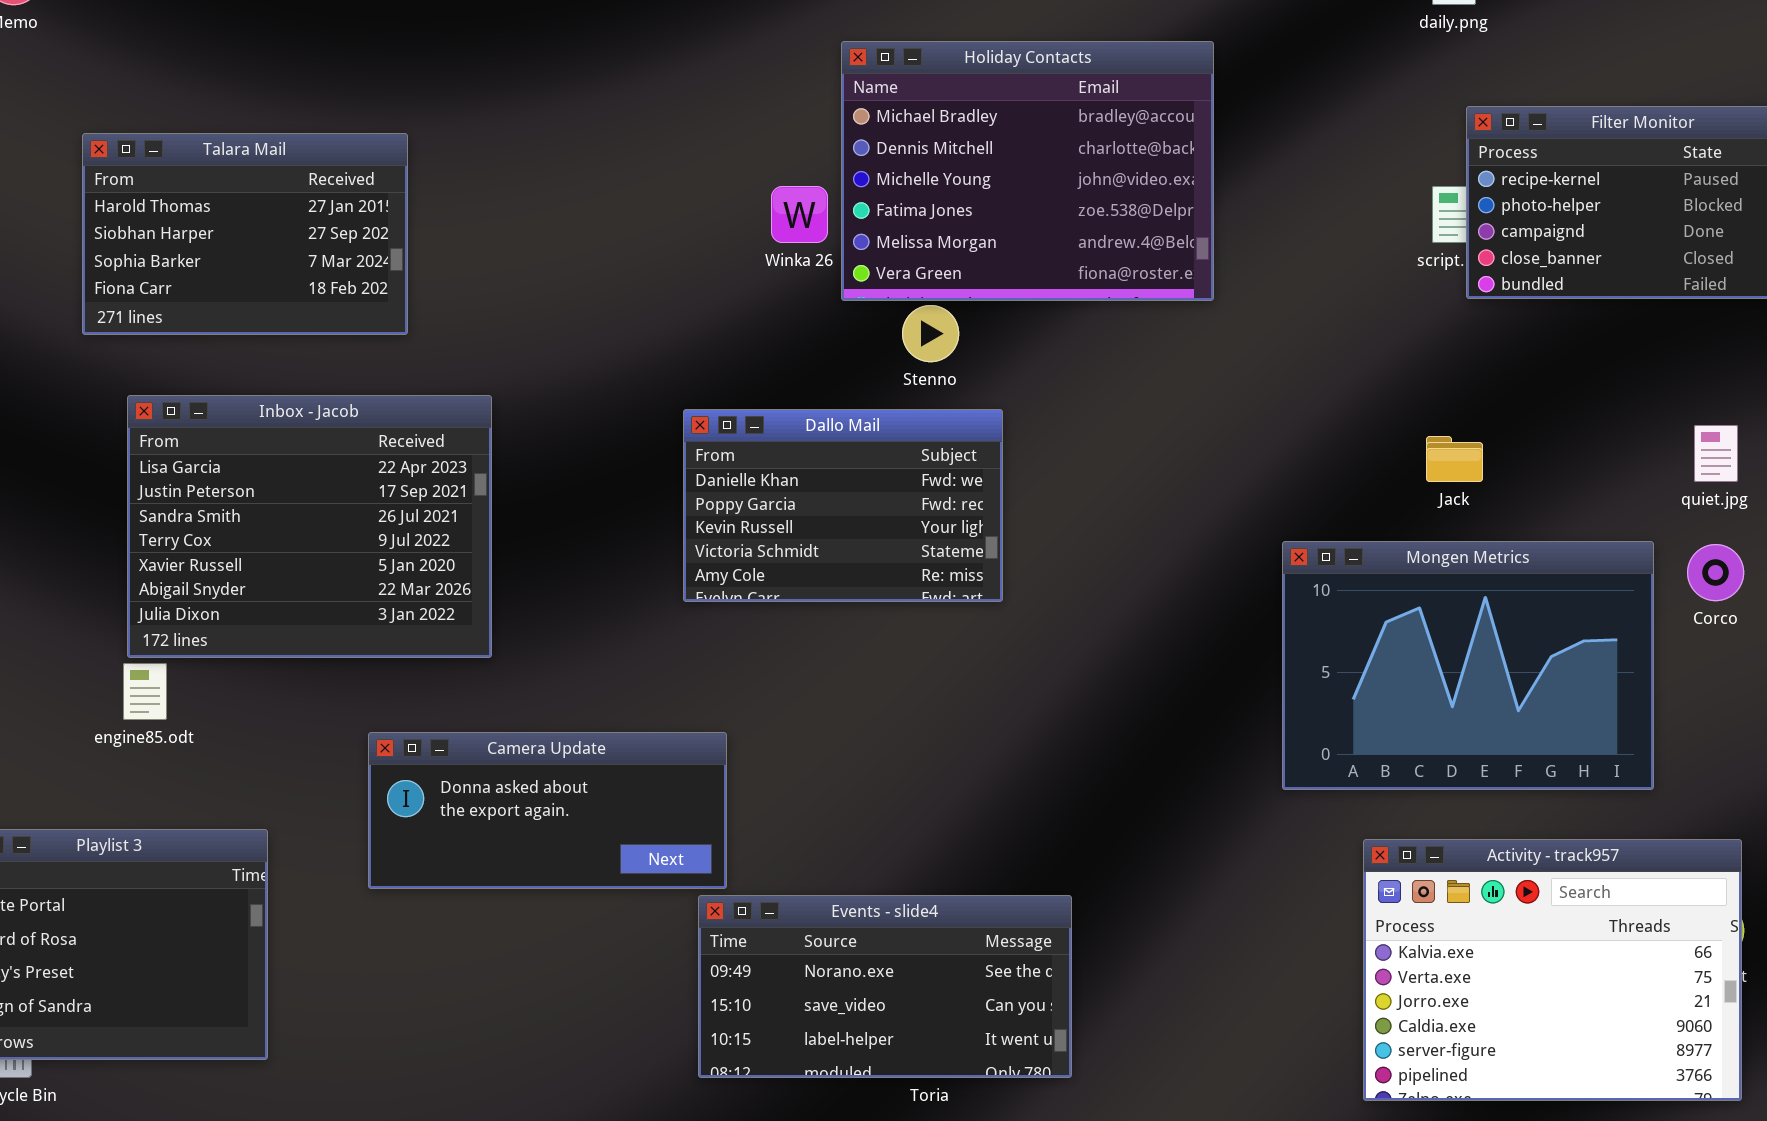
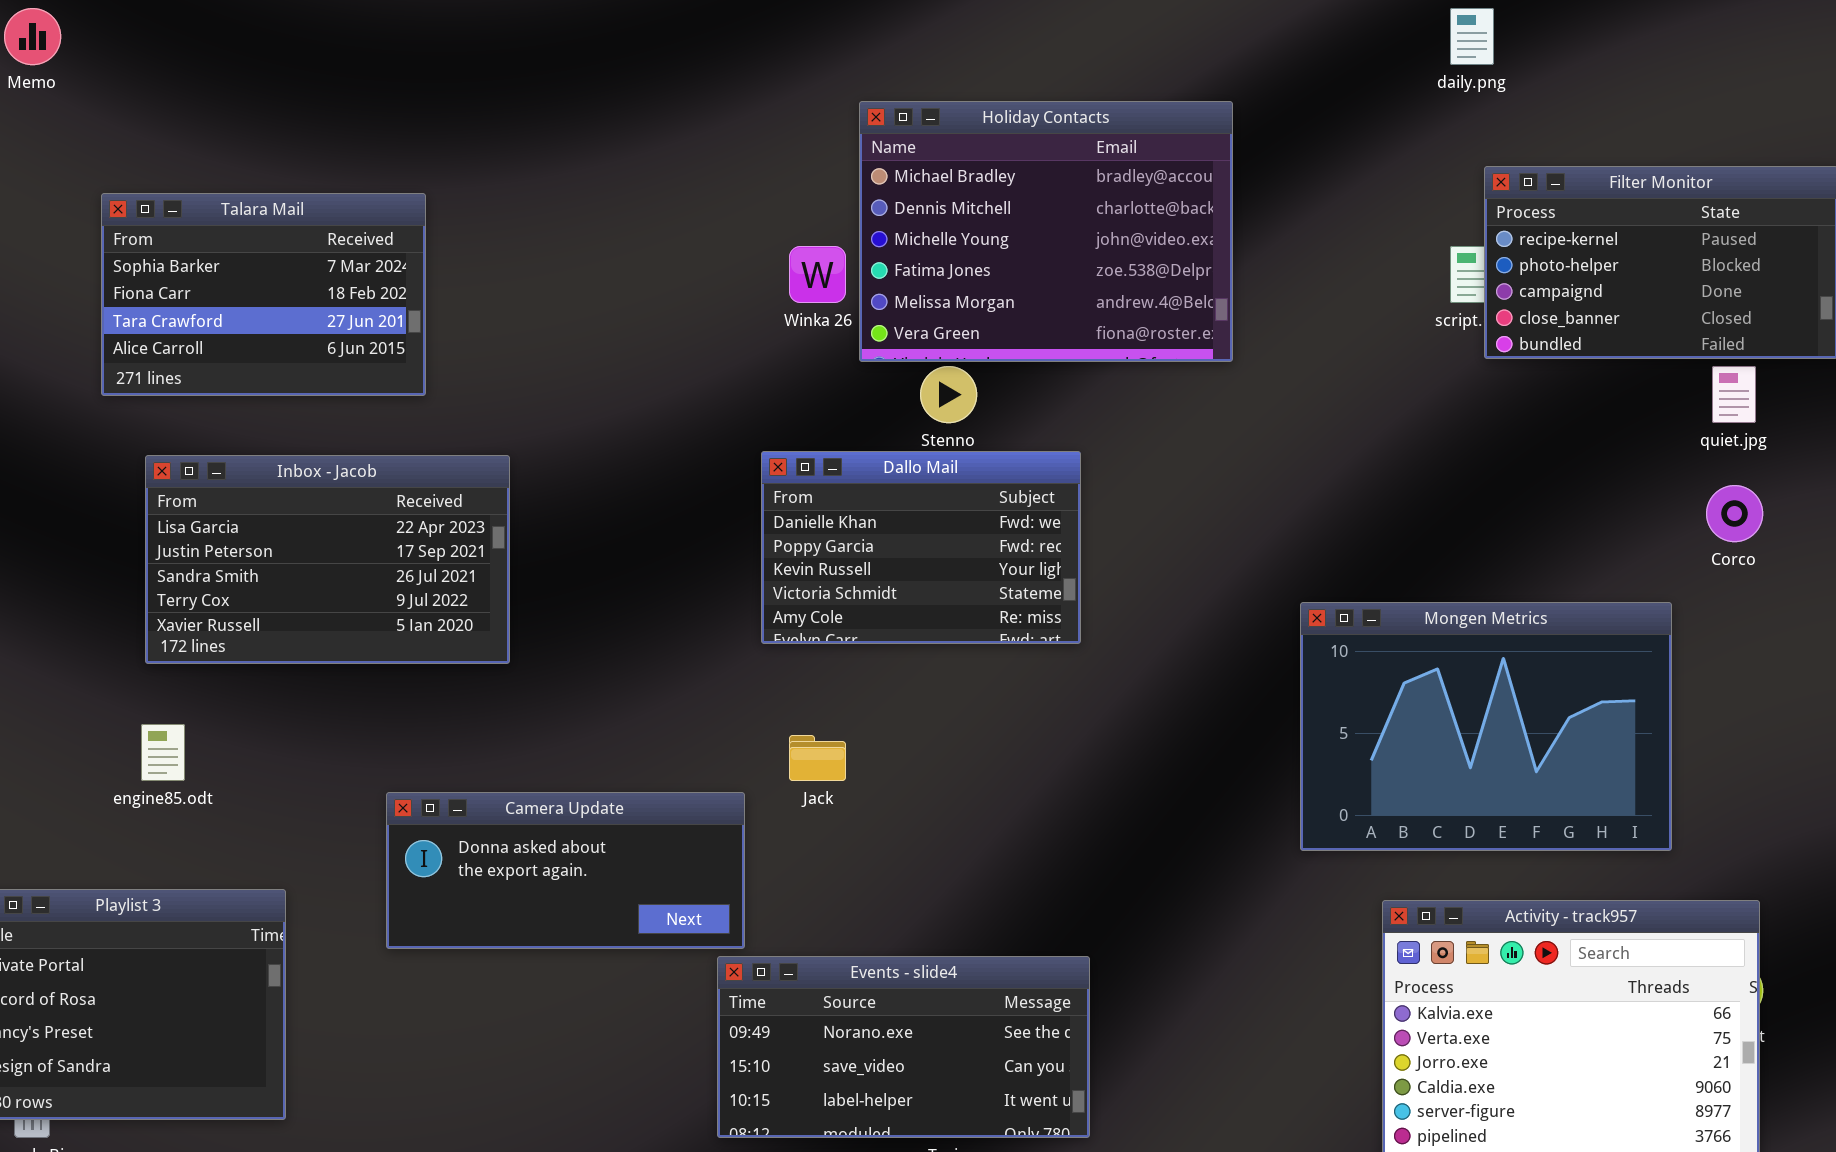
Talara Mail: [82,133,408,335] -> [101,193,426,396], scrolled down 2 rows
Inbox - Jacob: [127,395,492,658] -> [145,455,510,664], resized
Dallo Mail: [683,409,1003,602] -> [761,451,1081,644], moved
quiet.jpg: [1694,425,1738,482] -> [1712,366,1756,423], moved
Jack: [1426,436,1483,482] -> [789,735,846,781], moved
Corco: [1687,544,1744,601] -> [1706,485,1763,542], moved

